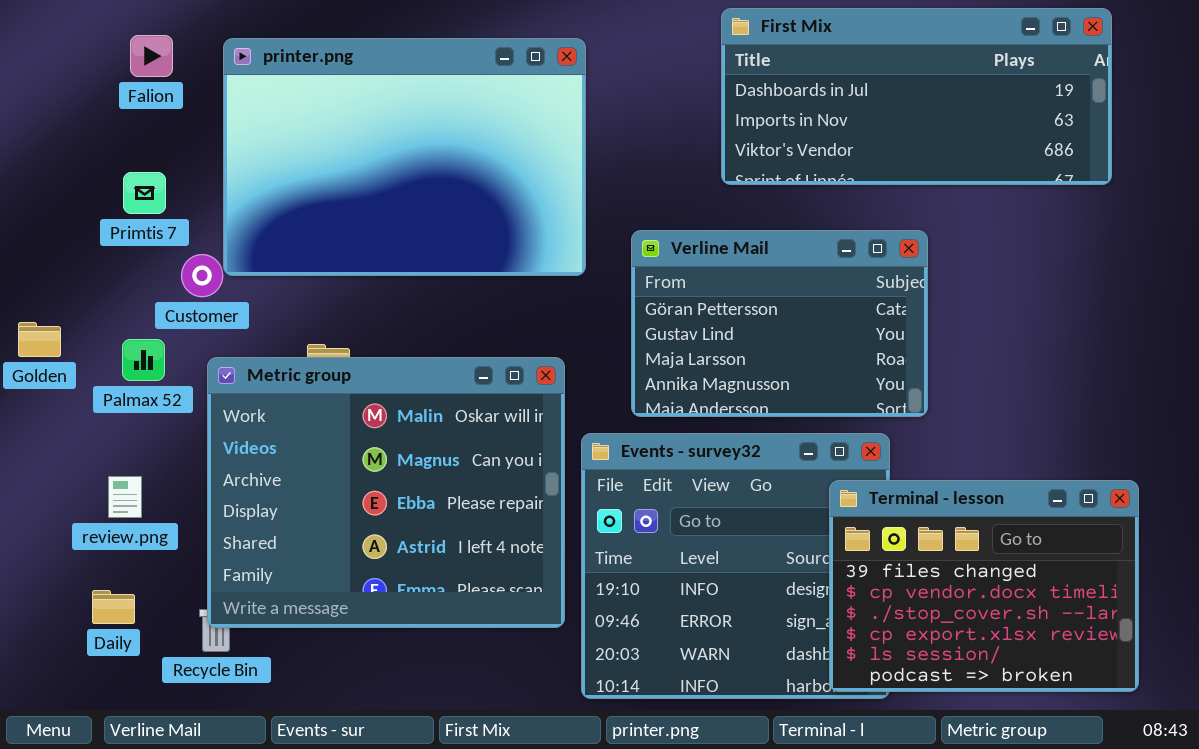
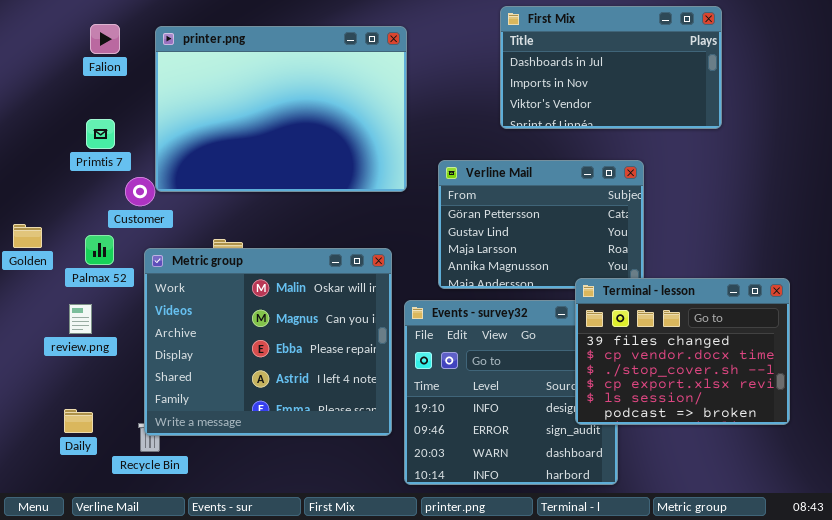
First Mix: [721,8,1112,185] -> [500,6,722,129], resized
review.png: [108,476,142,518] -> [69,304,92,334], moved
Terminal - lesson: [829,480,1139,692] -> [575,278,790,425], moved

